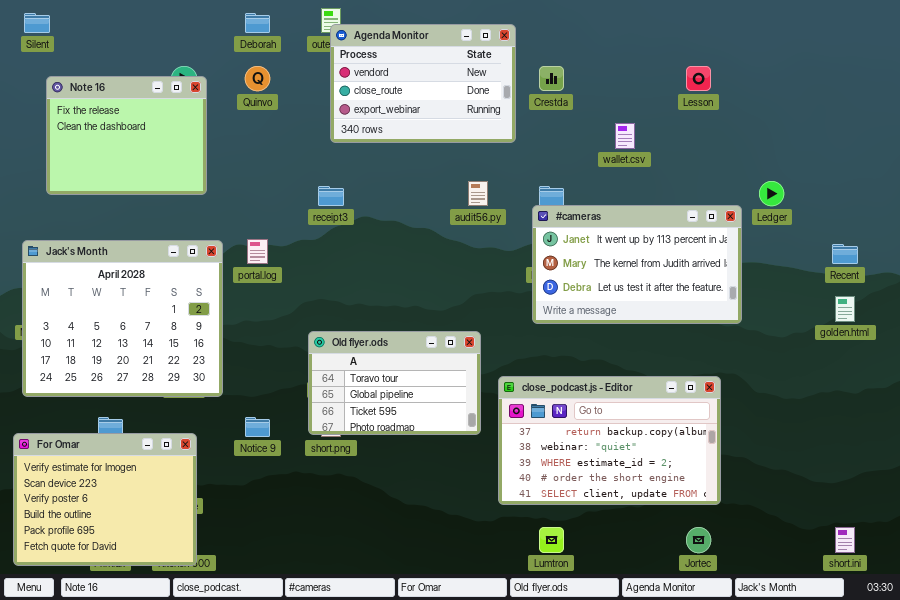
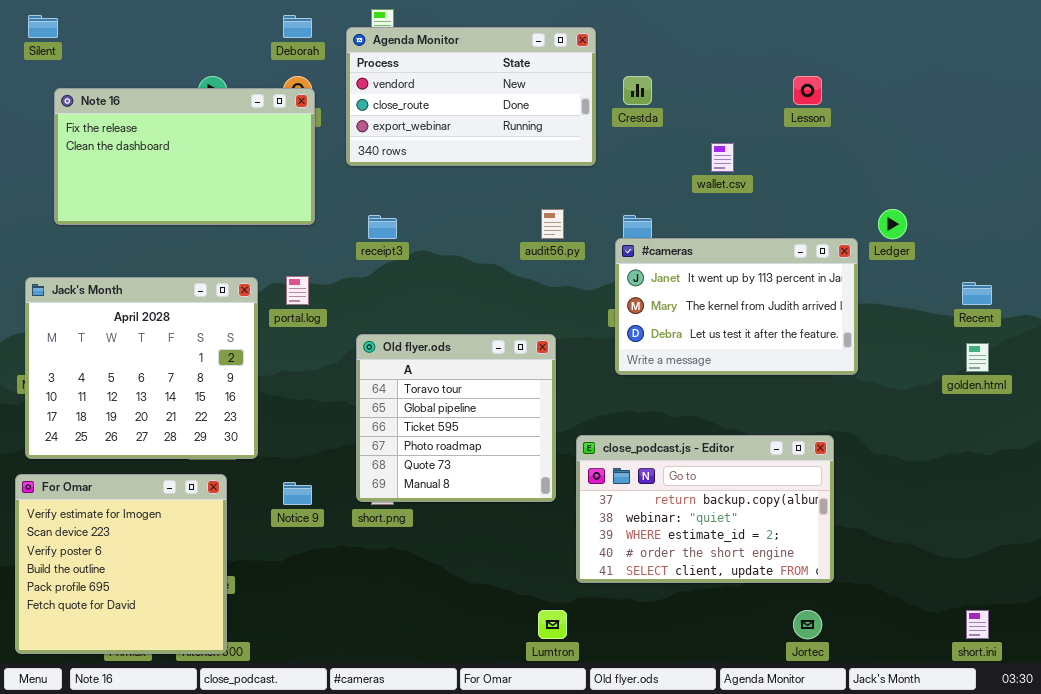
Agenda Monitor: [330,24,516,143] -> [346,27,596,166], resized
Note 16: [46,76,207,195] -> [54,88,315,225], resized
Old flyer.ods: [308,331,481,435] -> [356,334,556,502], resized
For Omar: [13,433,197,566] -> [15,474,227,654], resized
Lumtron: [539,527,564,553] -> [538,610,567,639], moved

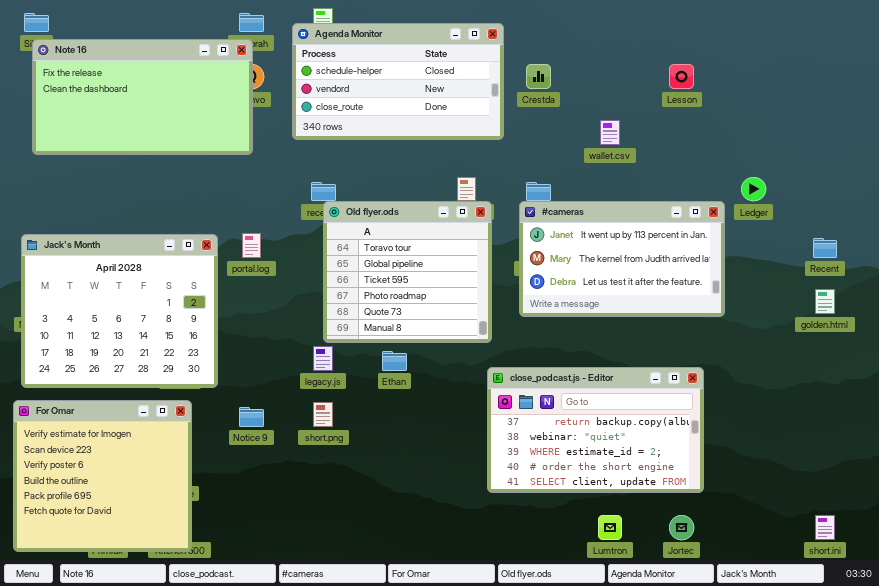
Agenda Monitor: [346,27,596,166] -> [292,23,504,140], scrolled up 1 row
Note 16: [54,88,315,225] -> [32,39,253,155], moved
Old flyer.ods: [356,334,556,502] -> [323,201,492,343], moved
Lumtron: [538,610,567,639] -> [598,515,622,540], moved

